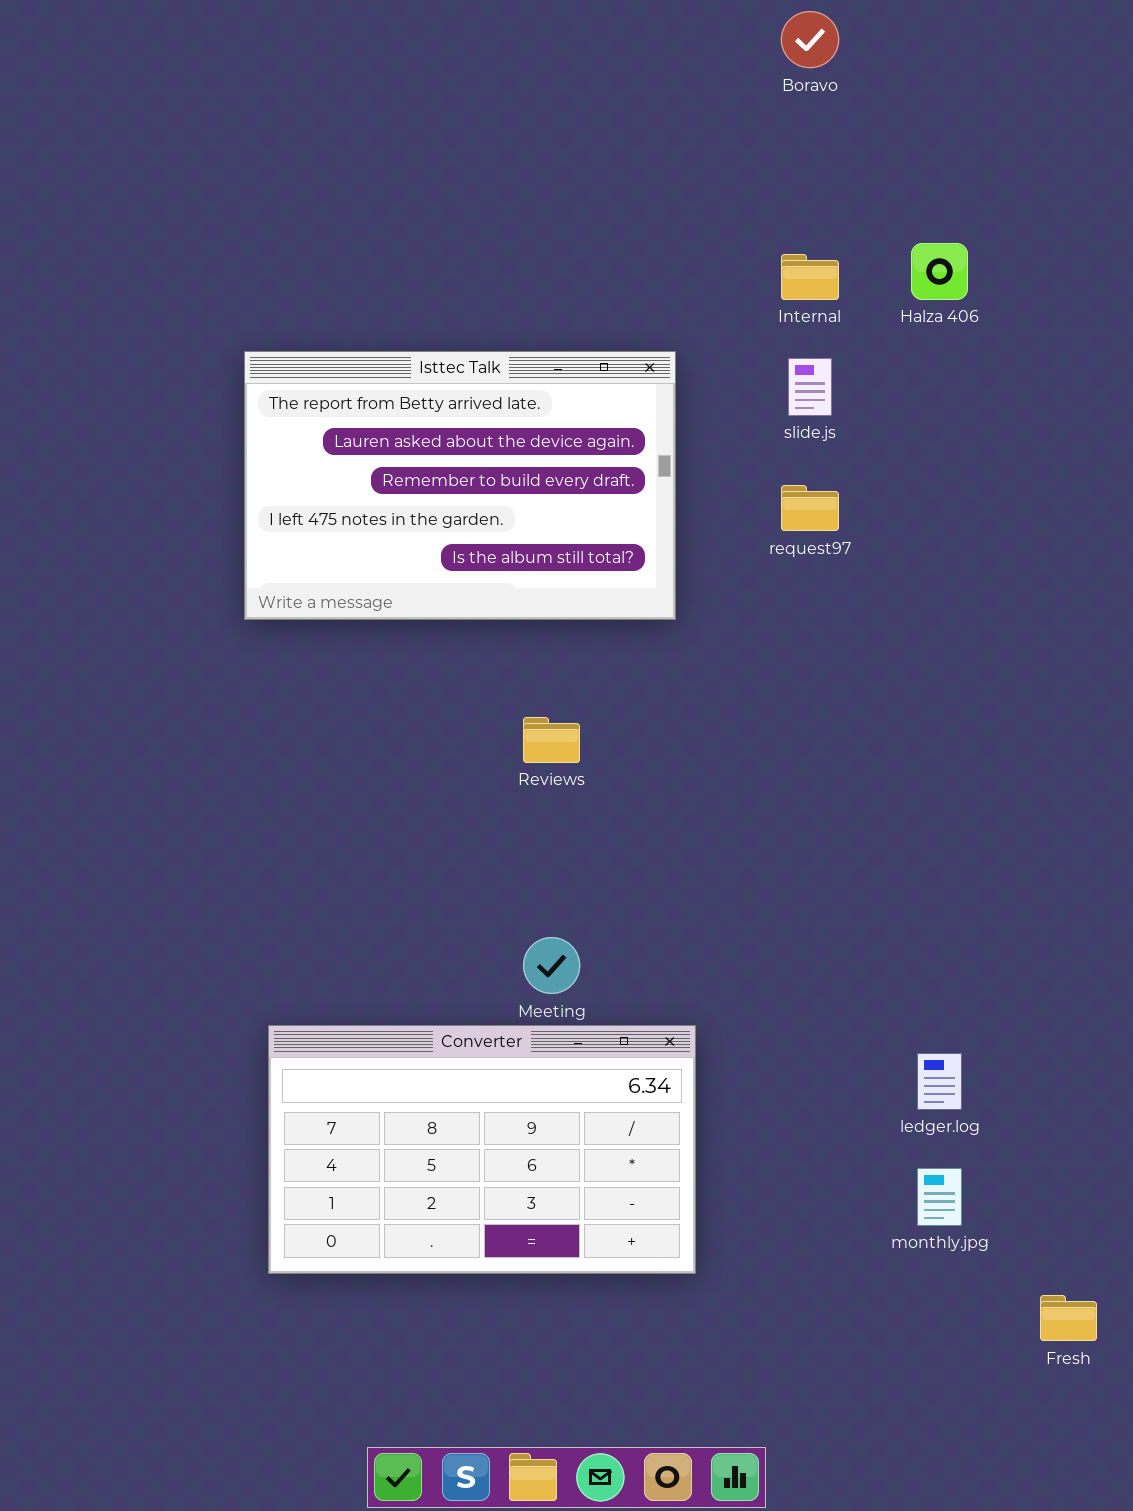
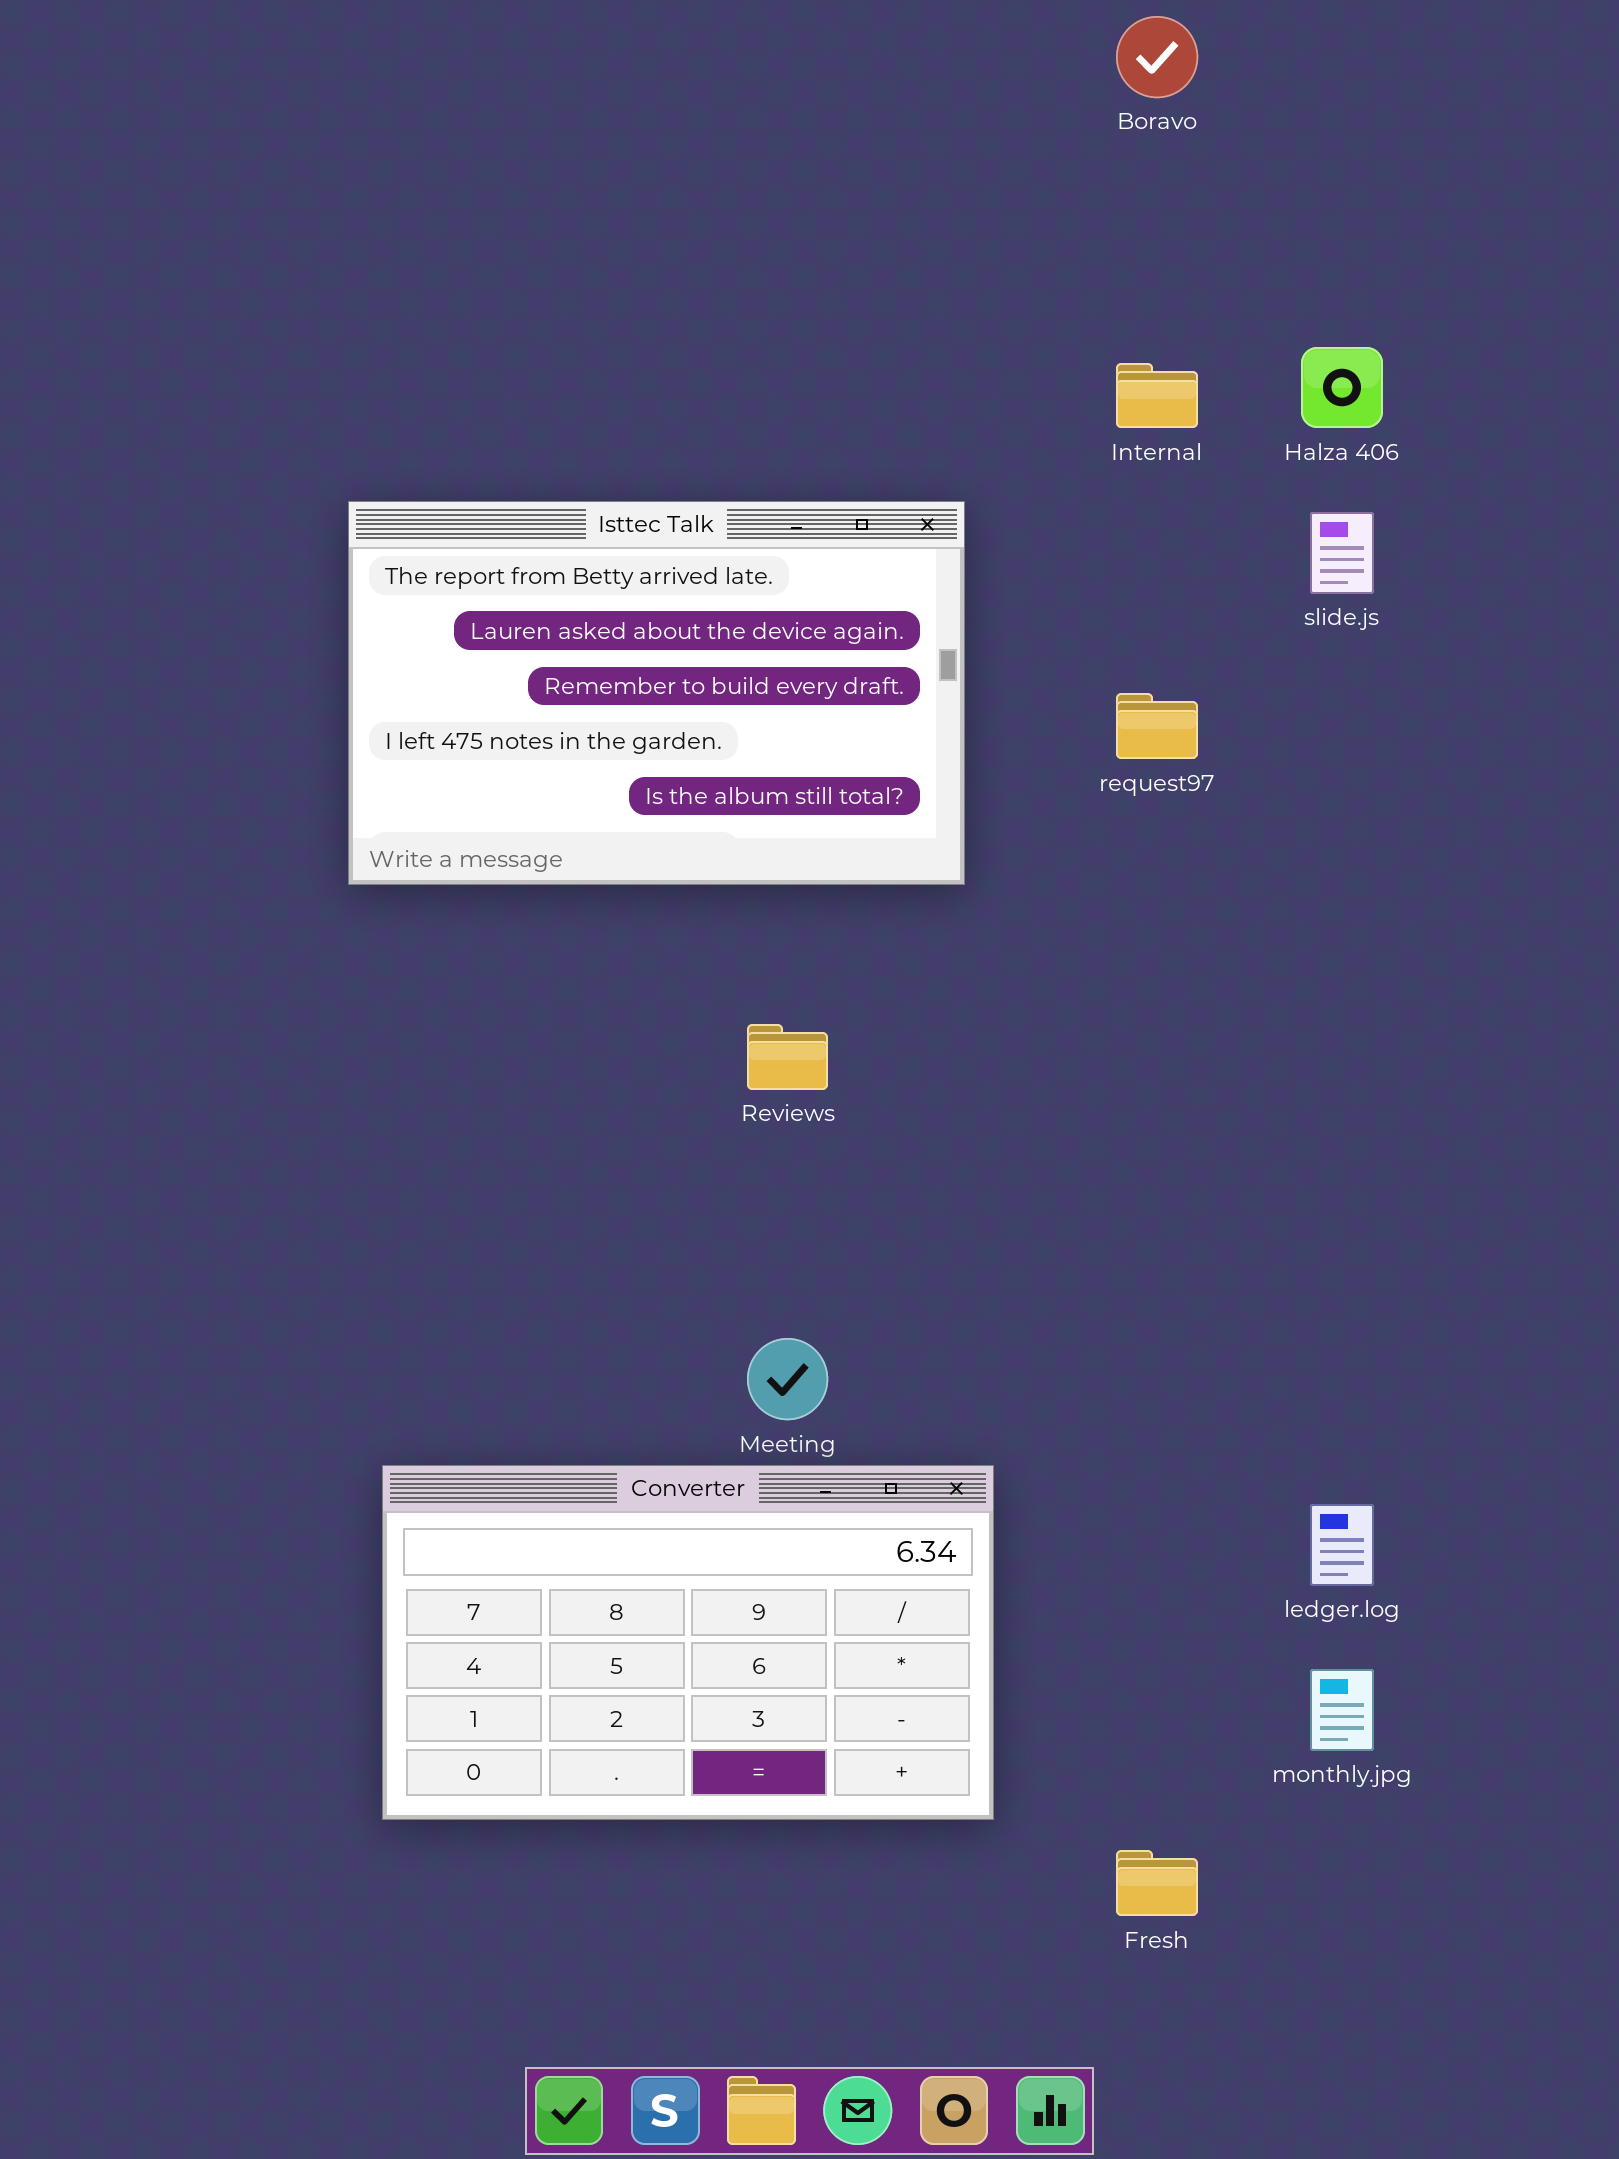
slide.js: [788,358,832,416] -> [1310,512,1374,594], moved
Fresh: [1040,1295,1097,1341] -> [1116,1850,1198,1916], moved

